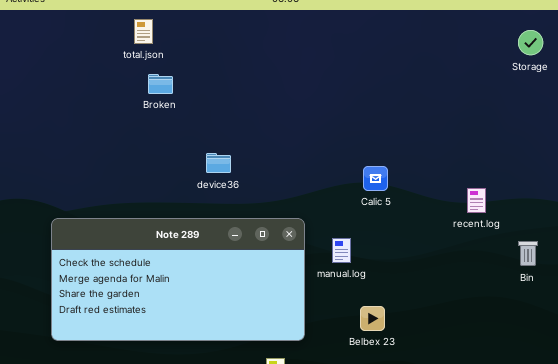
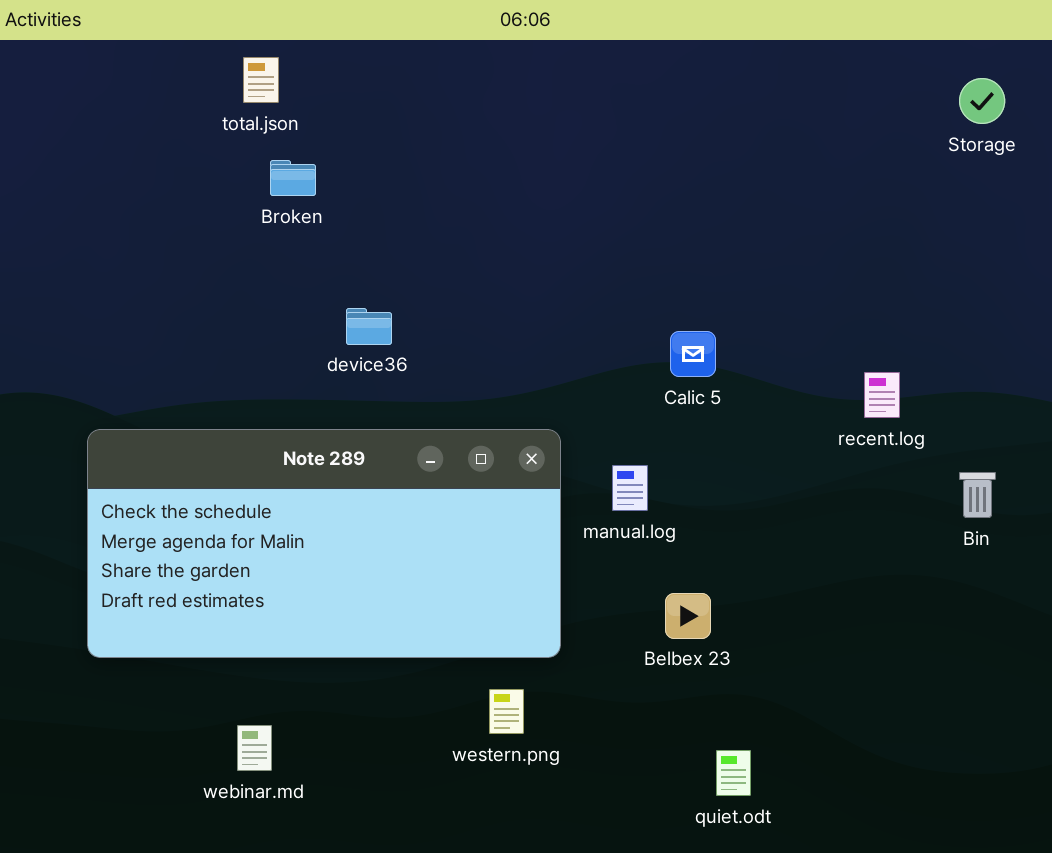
device36: [206,153,231,173] -> [346,308,392,345], moved

